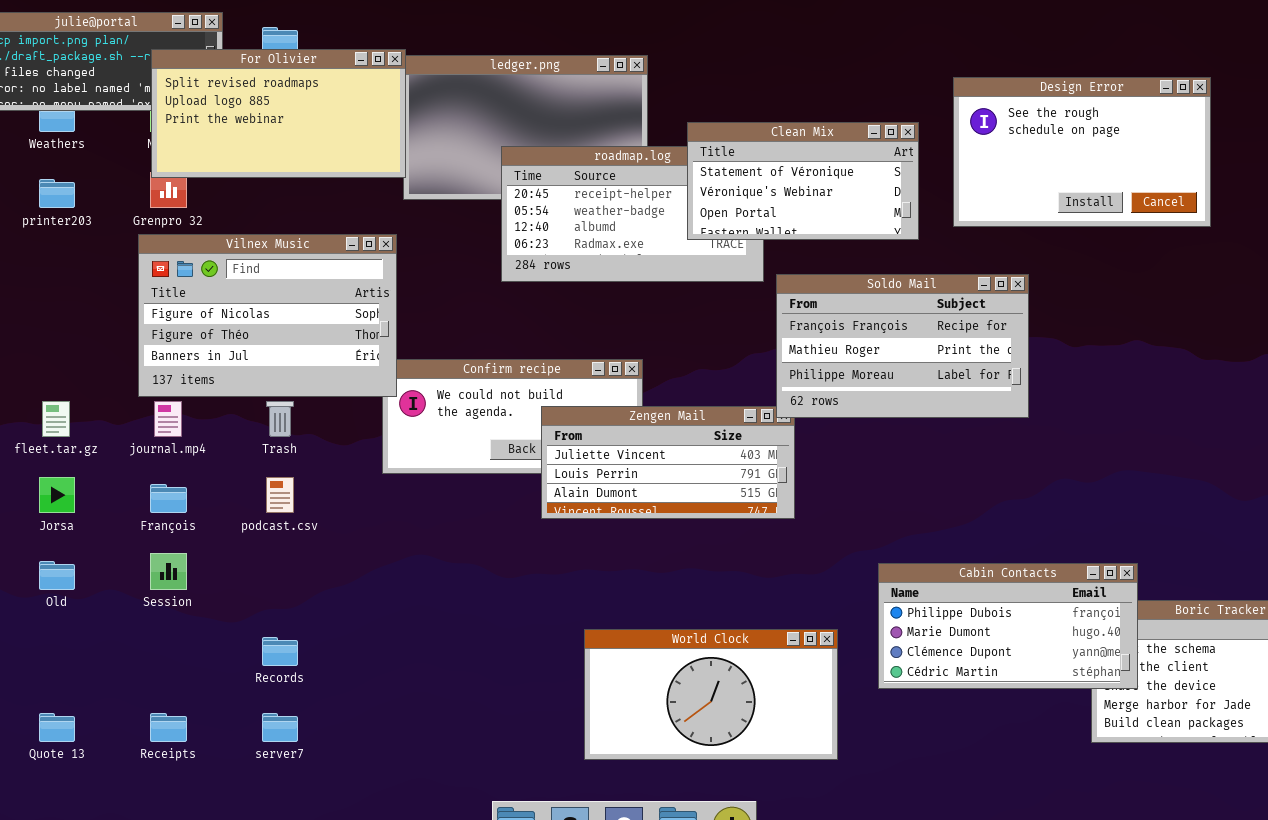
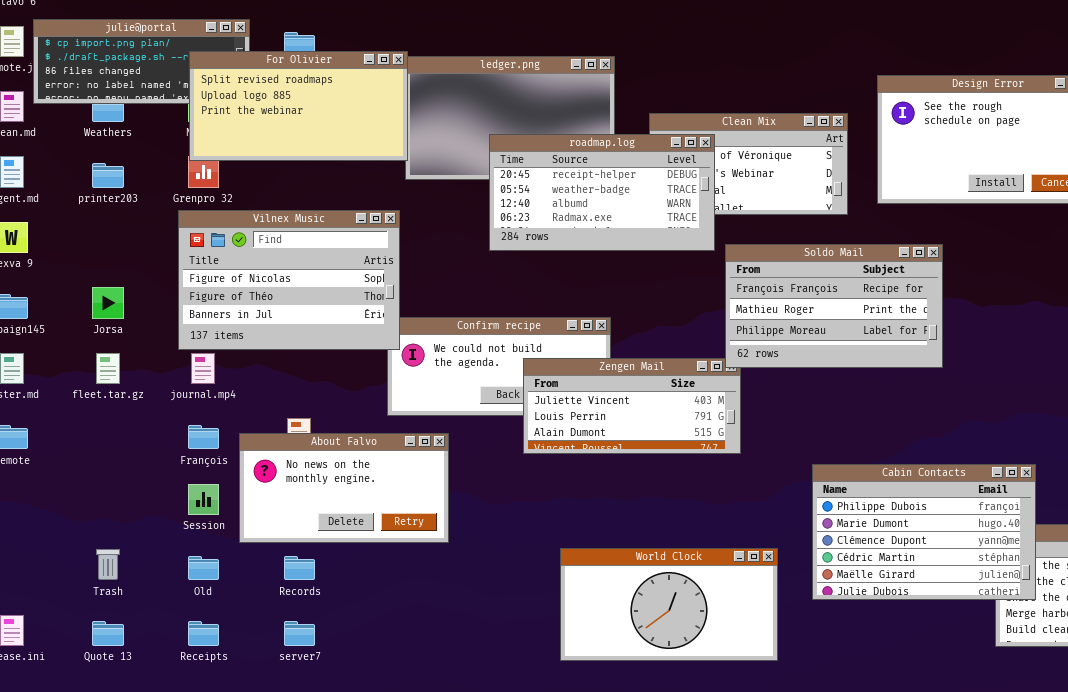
roadmap.log: [501,146,764,282] -> [489,134,715,251], raised
Trash: [266,401,294,437] -> [96,549,120,580], moved
Jorsa: [39,477,75,513] -> [92,287,124,319], moved
About Falvo: none -> [239,433,449,543], opened
Old: [39,561,75,590] -> [188,556,219,580], moved
Cabin Contacts: [878,563,1138,689] -> [812,464,1036,600], resized

